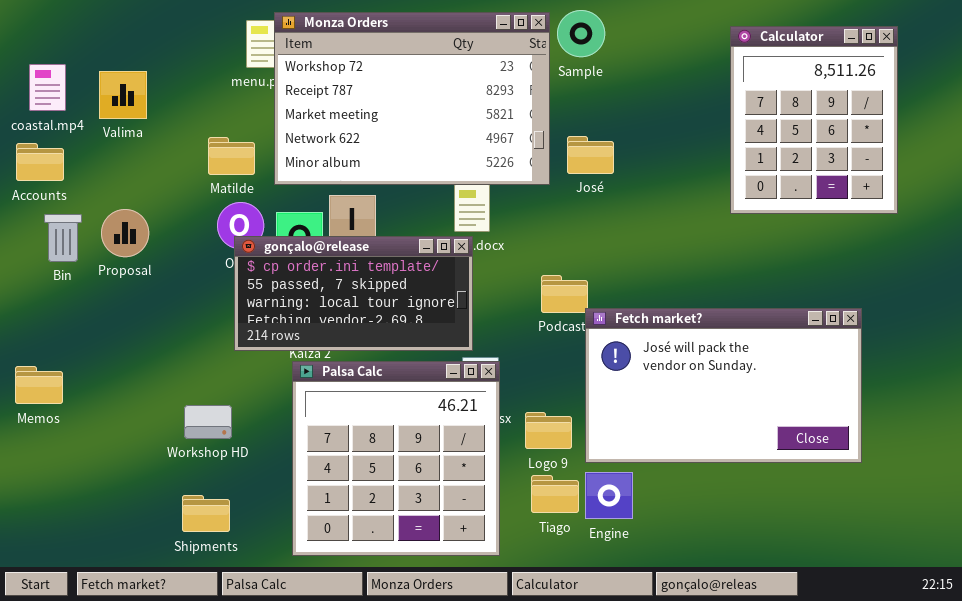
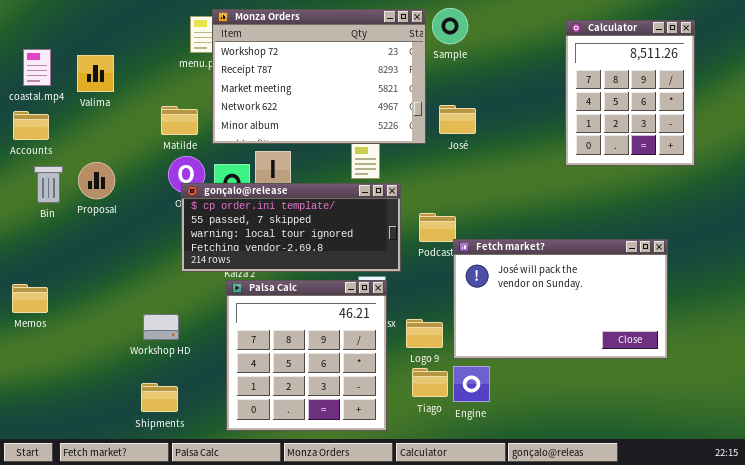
gonçalo@release: [234,236,473,351] -> [181,183,401,272], resized

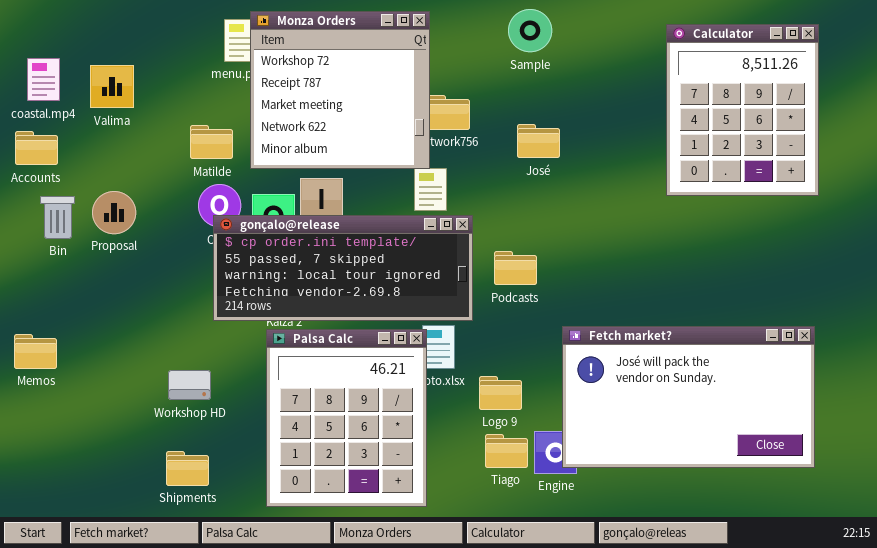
Monza Orders: [212,9,426,144] -> [250,11,430,169], resized
Fetch market?: [453,239,668,359] -> [562,326,815,468], moved
Palsa Calc: [226,280,387,431] -> [266,329,427,507], resized

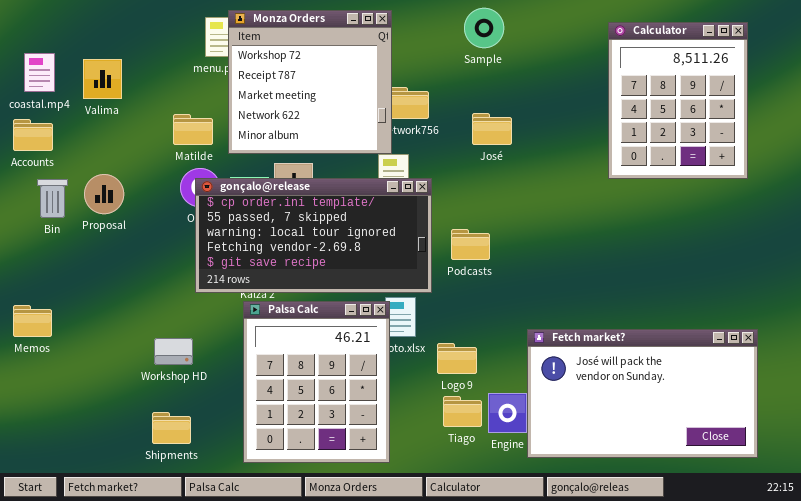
gonçalo@release: [213,215,473,321] -> [195,178,432,293], resized
Fetch market?: [562,326,815,468] -> [527,329,758,458], moved

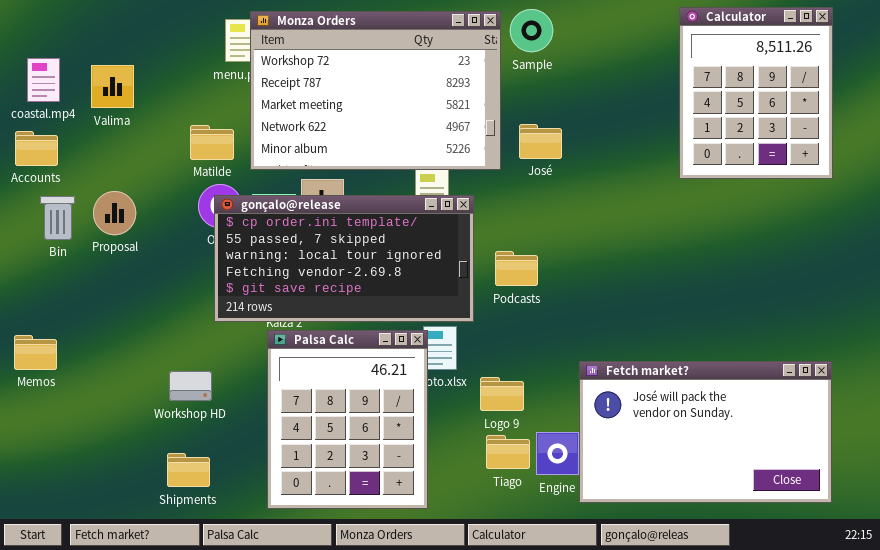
Monza Orders: [228,10,392,154] -> [250,11,501,170], resized
Calculator: [608,22,748,179] -> [679,7,833,179], moved

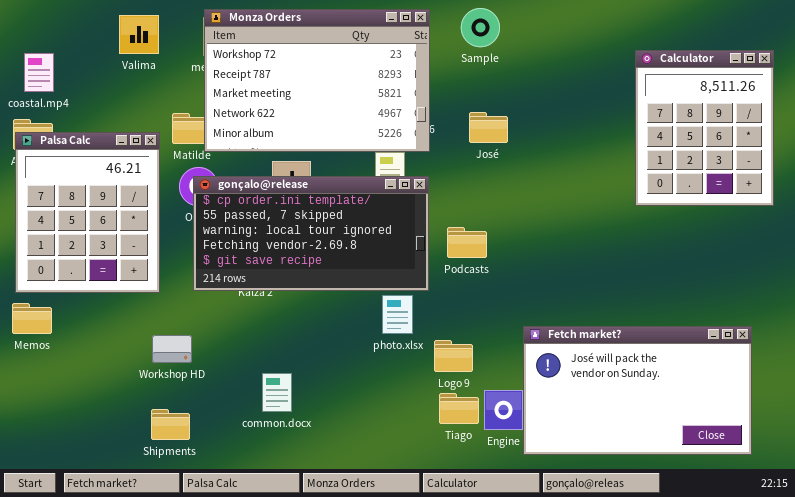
Calculator: [679,7,833,179] -> [635,50,774,206], moved
Monza Orders: [250,11,501,170] -> [204,9,430,152], moved
Valima: [91,65,134,108] -> [119,15,159,54], moved
Palsa Calc: [267,330,428,509] -> [15,132,160,293], moved

